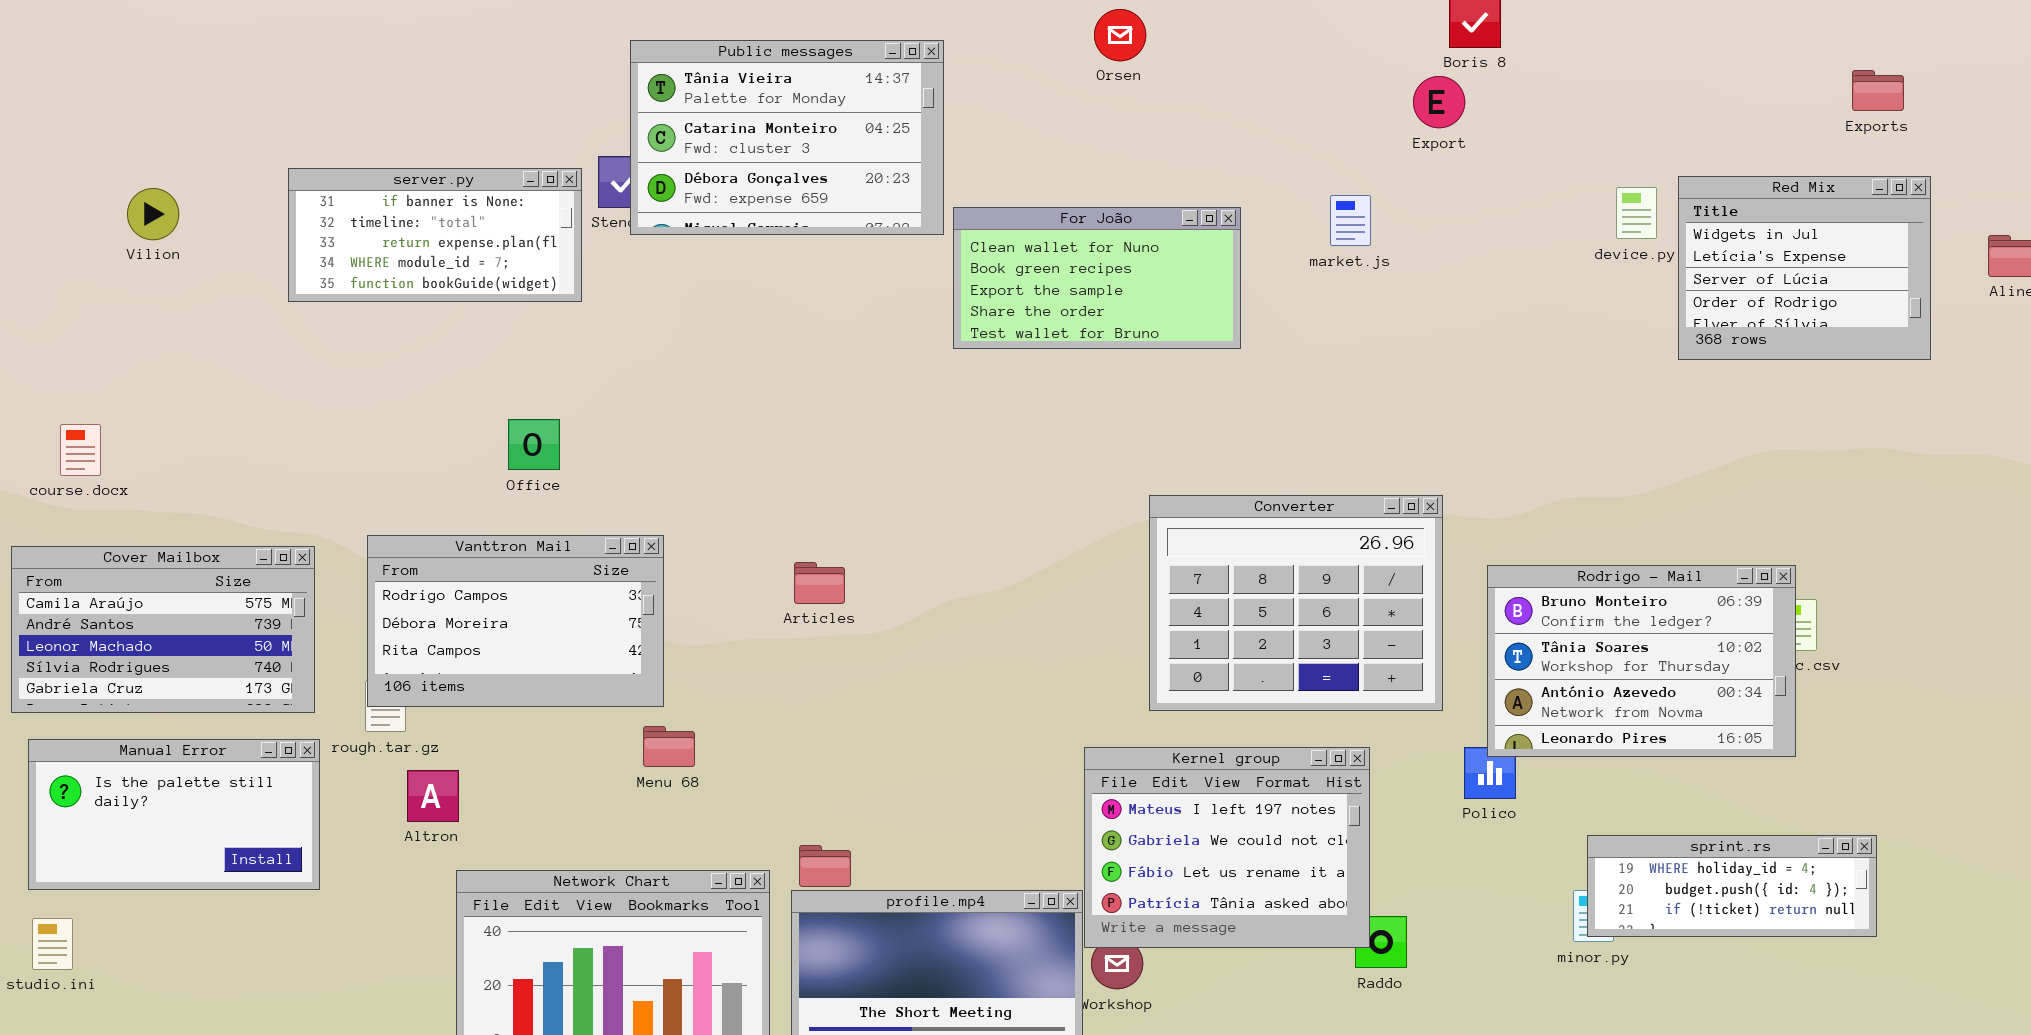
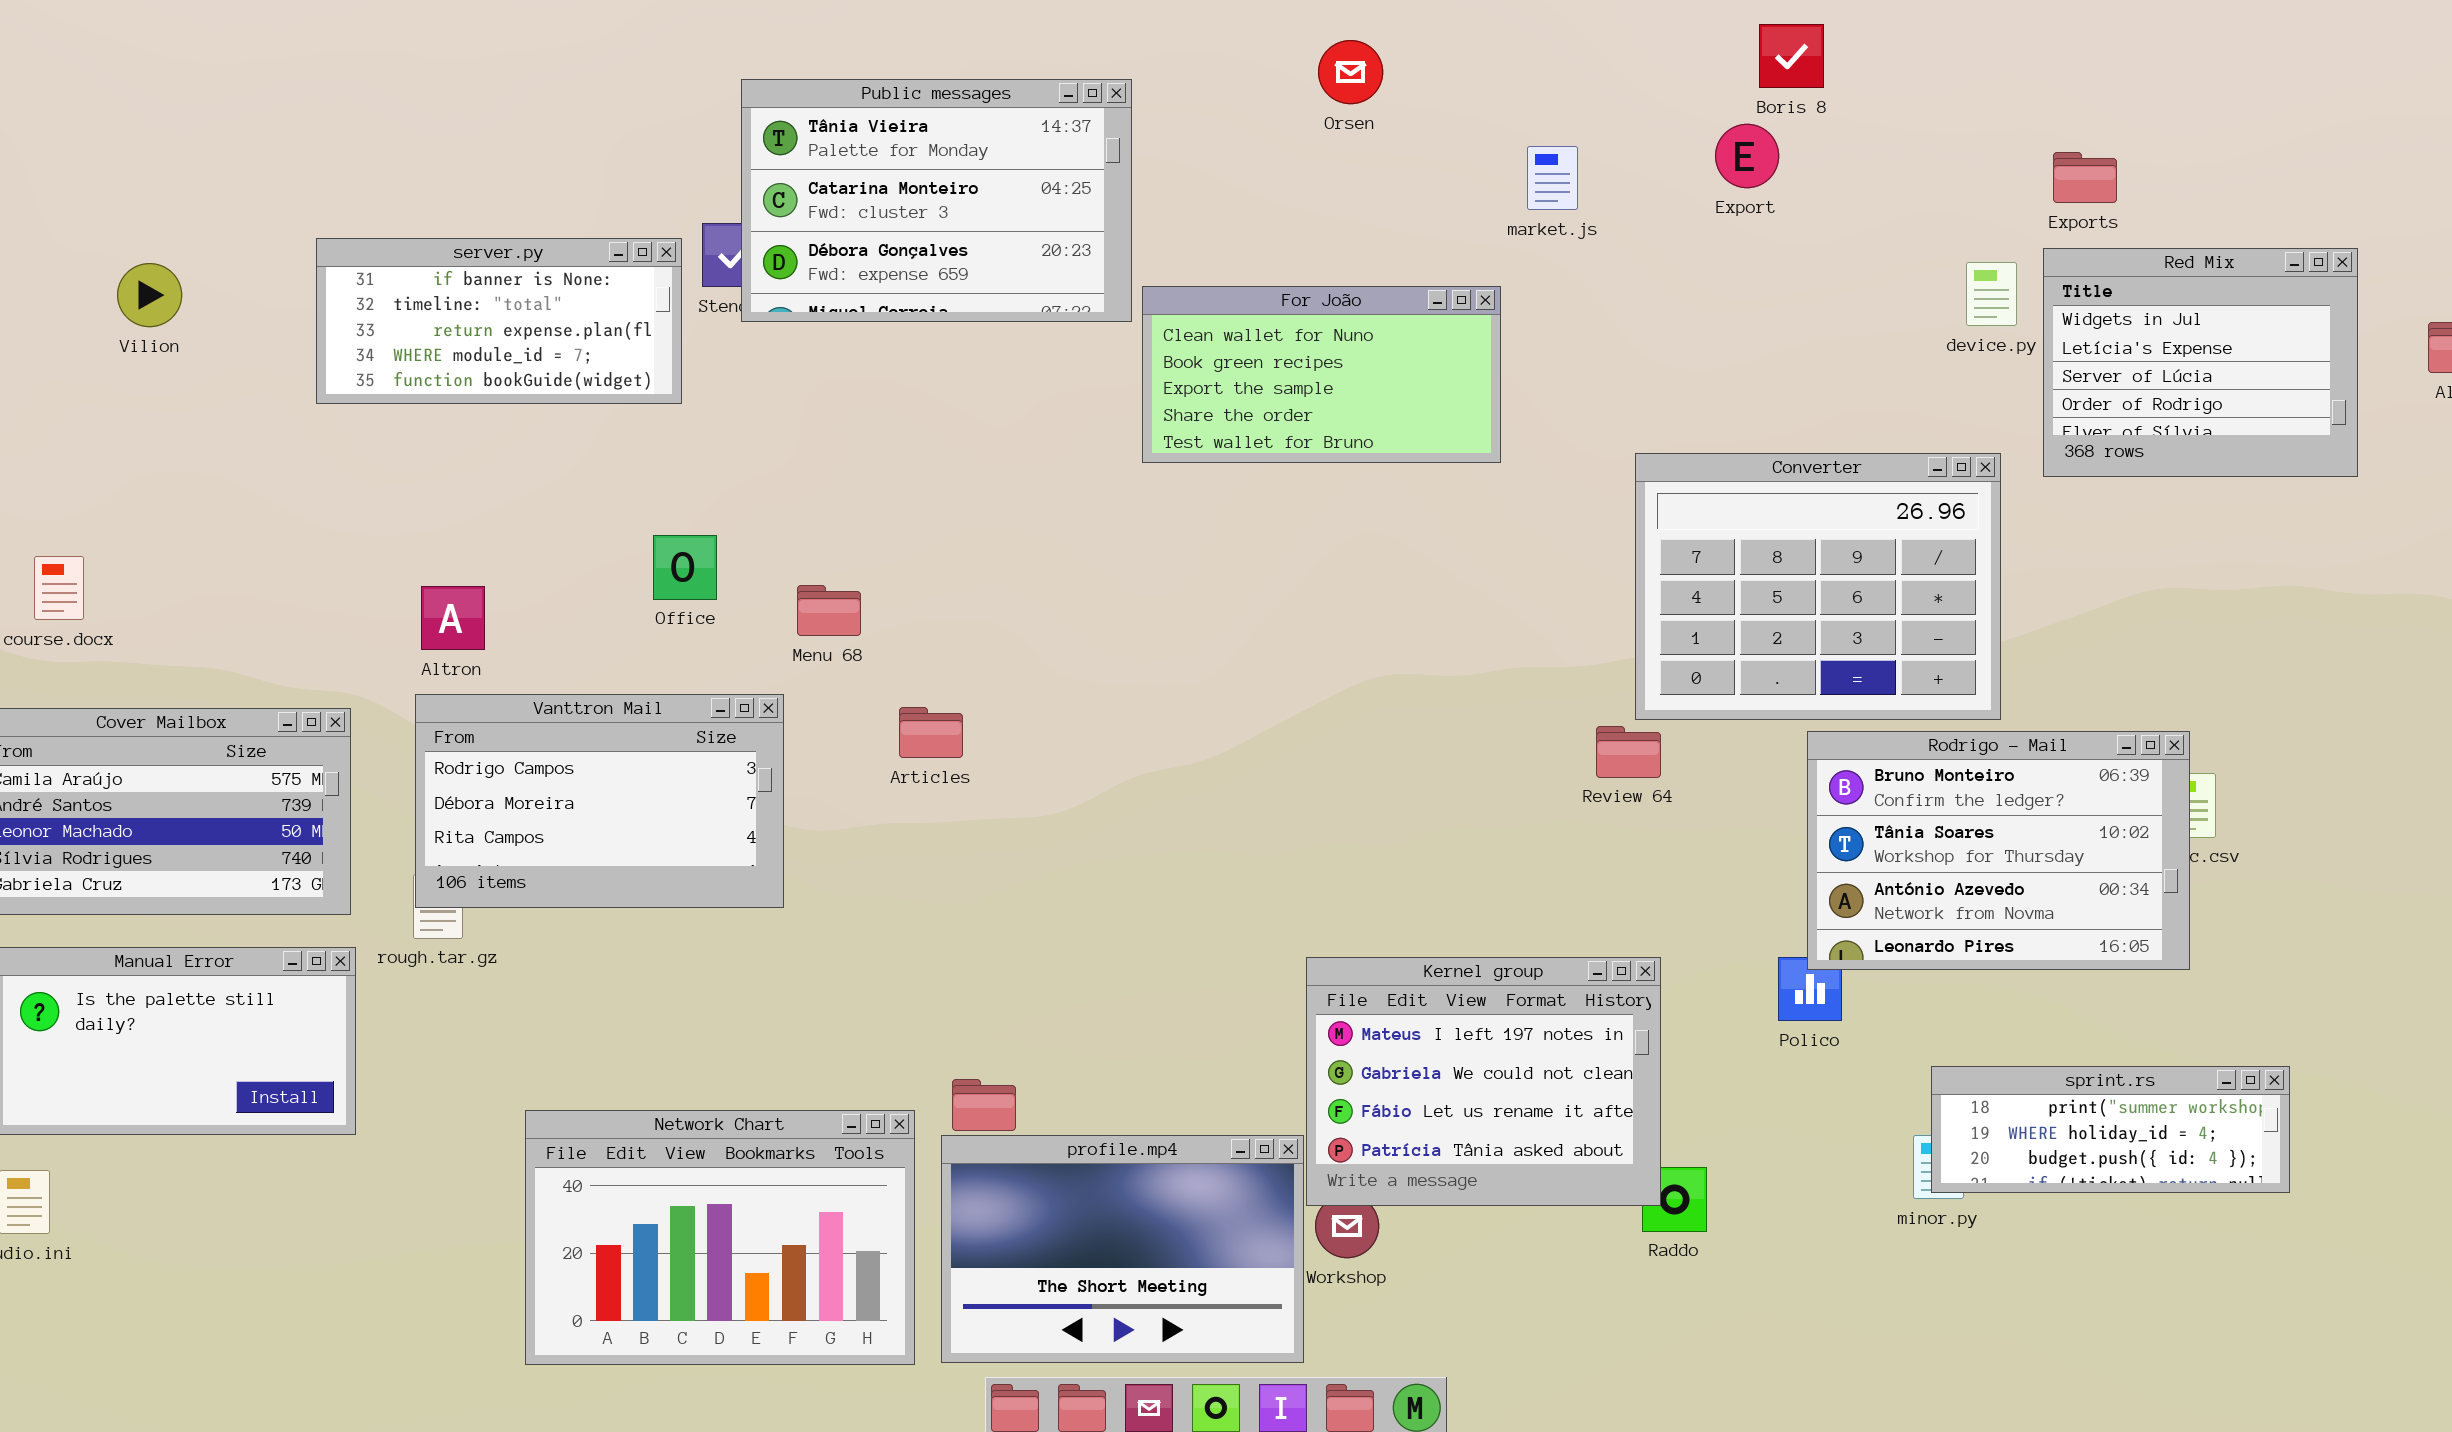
Exports: [1852,70,1904,111] -> [2053,152,2117,203], moved
market.js: [1330,195,1371,246] -> [1527,146,1578,210], moved
Office: [508,419,560,470] -> [653,535,717,600], moved
Converter: [1149,495,1443,711] -> [1635,453,2001,720], moved
Articles: [794,562,845,604] -> [899,707,963,758], moved
Menu 68: [643,726,695,767] -> [797,585,861,636], moved
Altron: [407,770,459,822] -> [421,586,485,650], moved
sprint.rs: [1587,835,1877,937] -> [1931,1066,2290,1193], scrolled up 1 row

